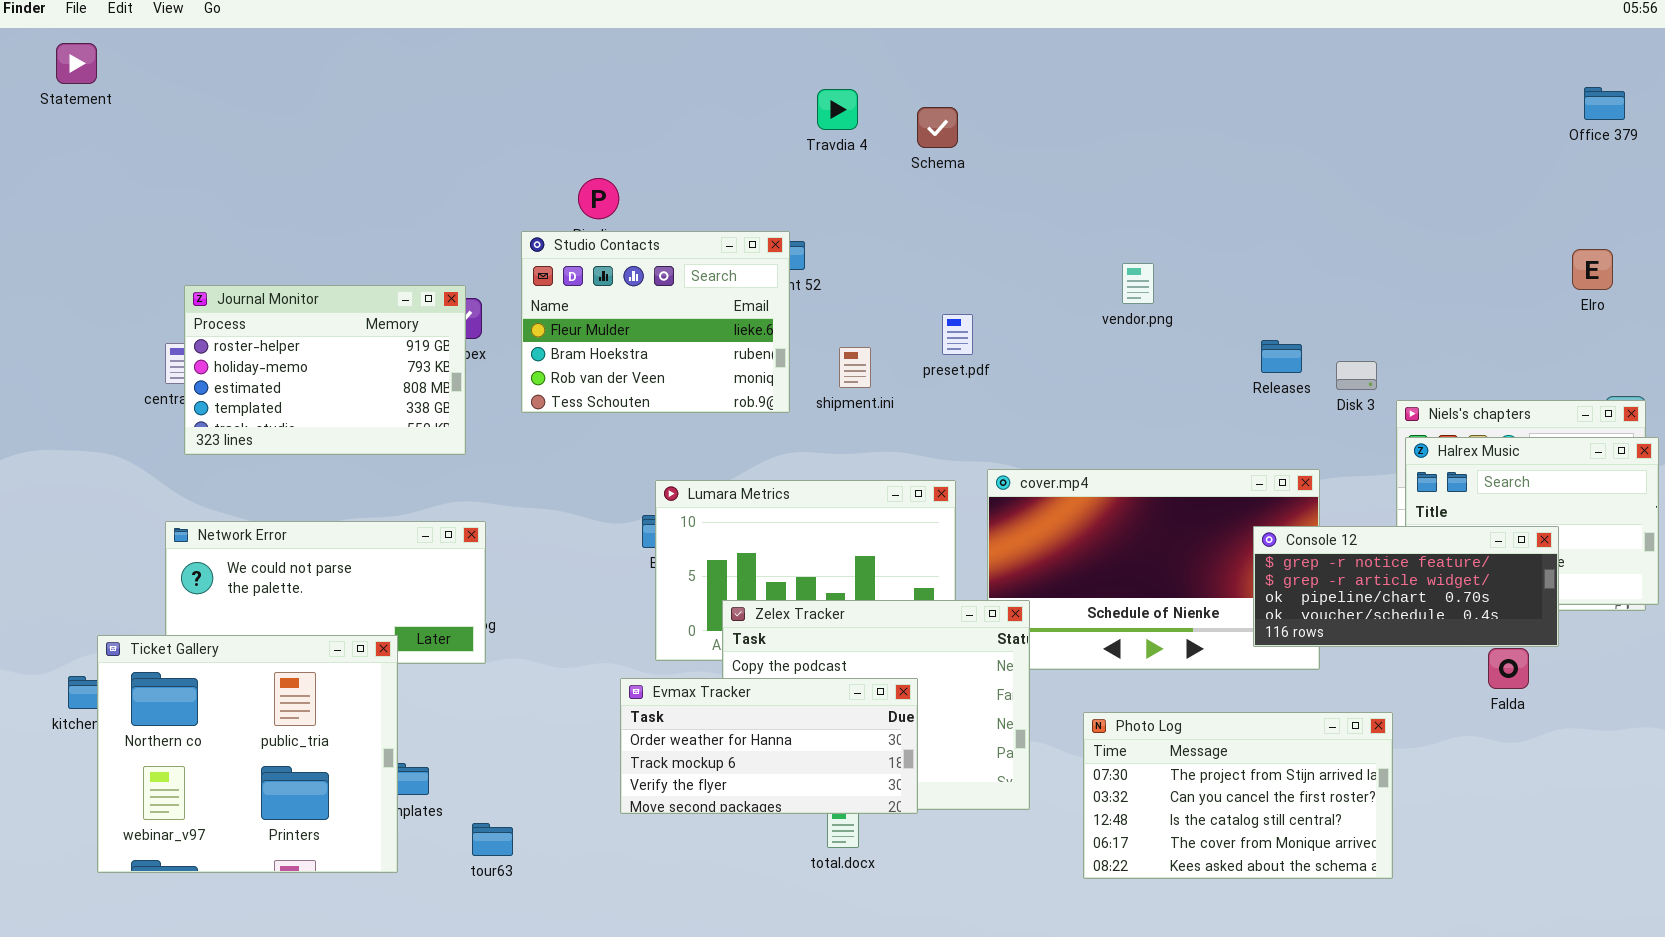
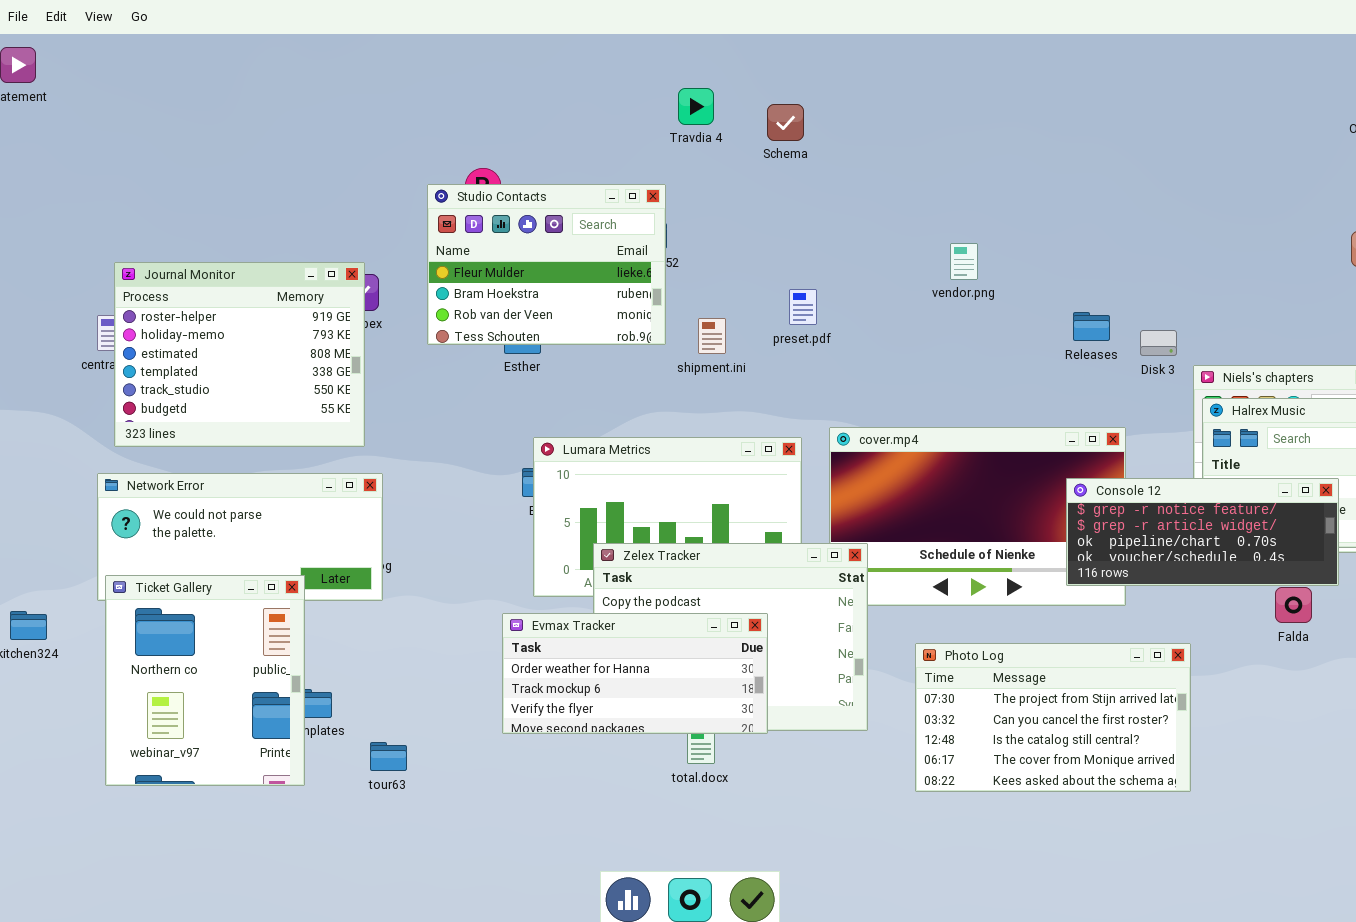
Studio Contacts: [521,231,790,413] -> [427,184,666,345], moved
Journal Monitor: [184,285,466,455] -> [114,262,365,447], resized
Ticket Gallery: [97,635,398,873] -> [105,575,305,786], resized

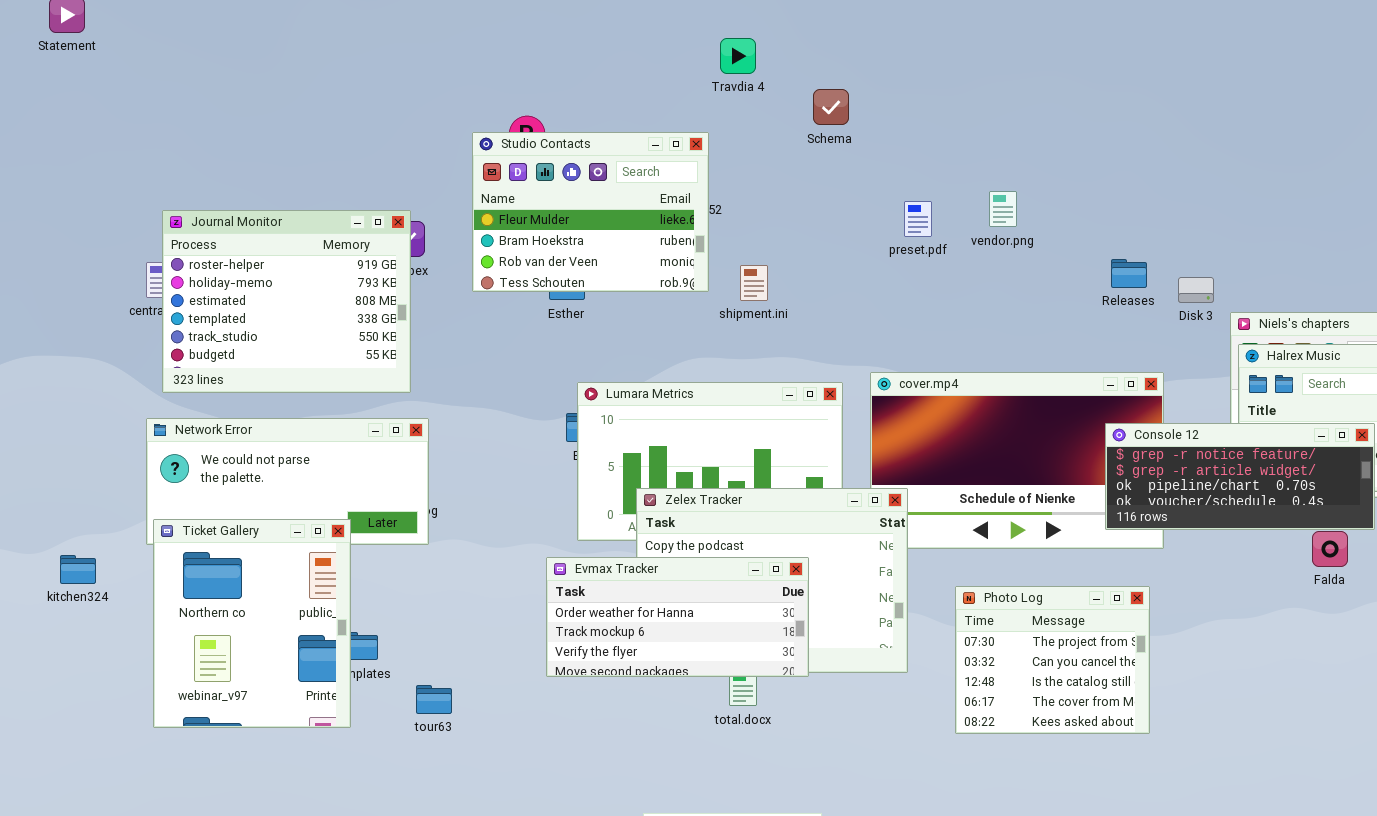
Schema: [767,104,804,141] -> [813,89,849,125], moved
preset.pdf: [789,289,817,325] -> [904,201,932,237], moved
Photo Log: [915,643,1191,792] -> [955,586,1150,734], resized

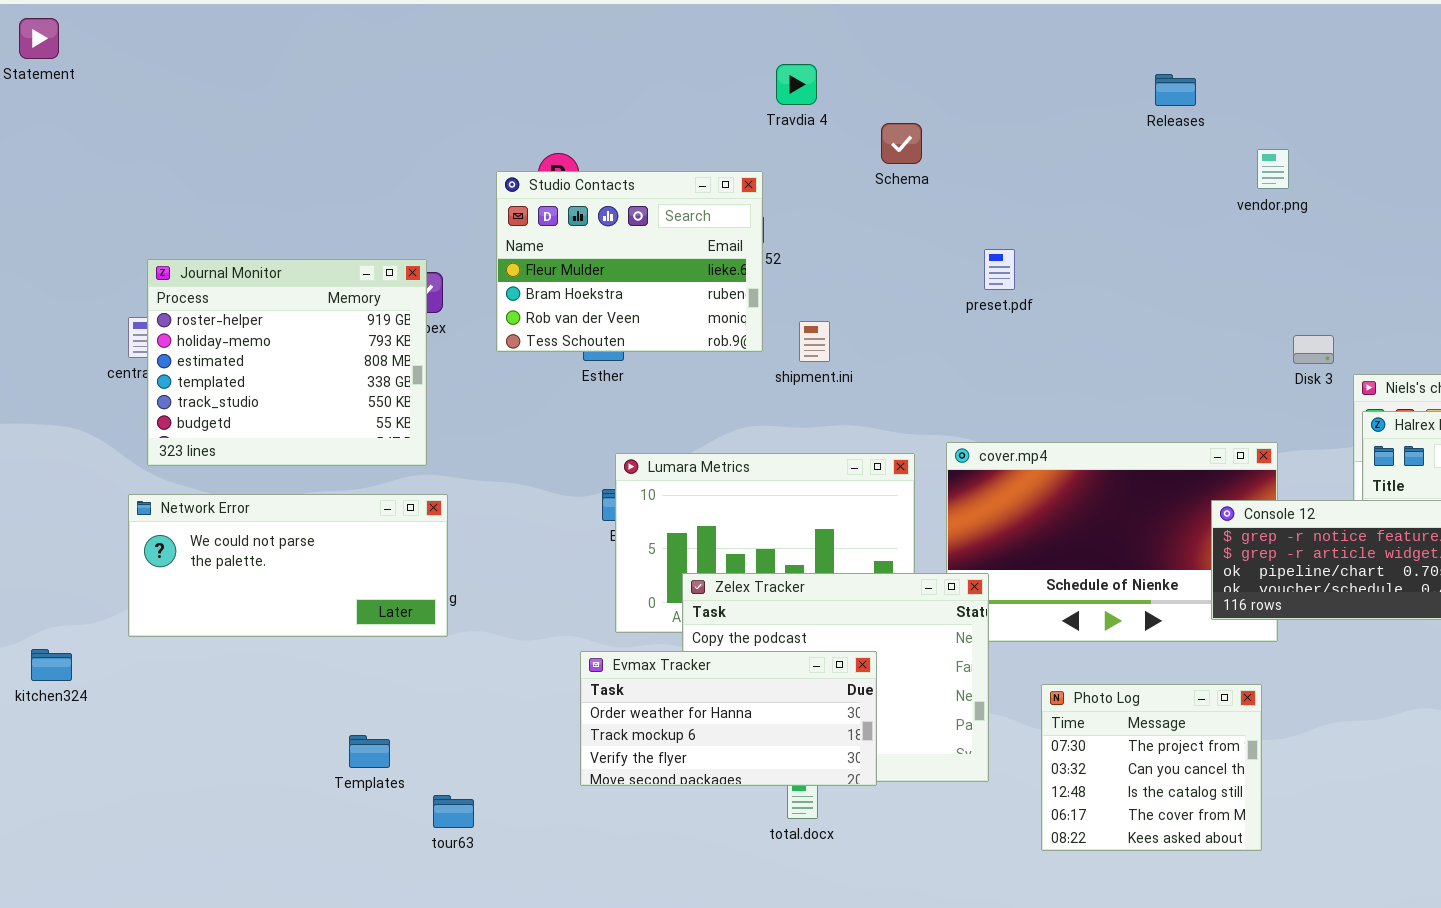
vendor.png: [989,191,1017,227] -> [1257,149,1289,189], moved
Releases: [1111,259,1147,288] -> [1155,74,1196,106], moved
Ticket Gallery: [153,519,351,728] -> none, closed

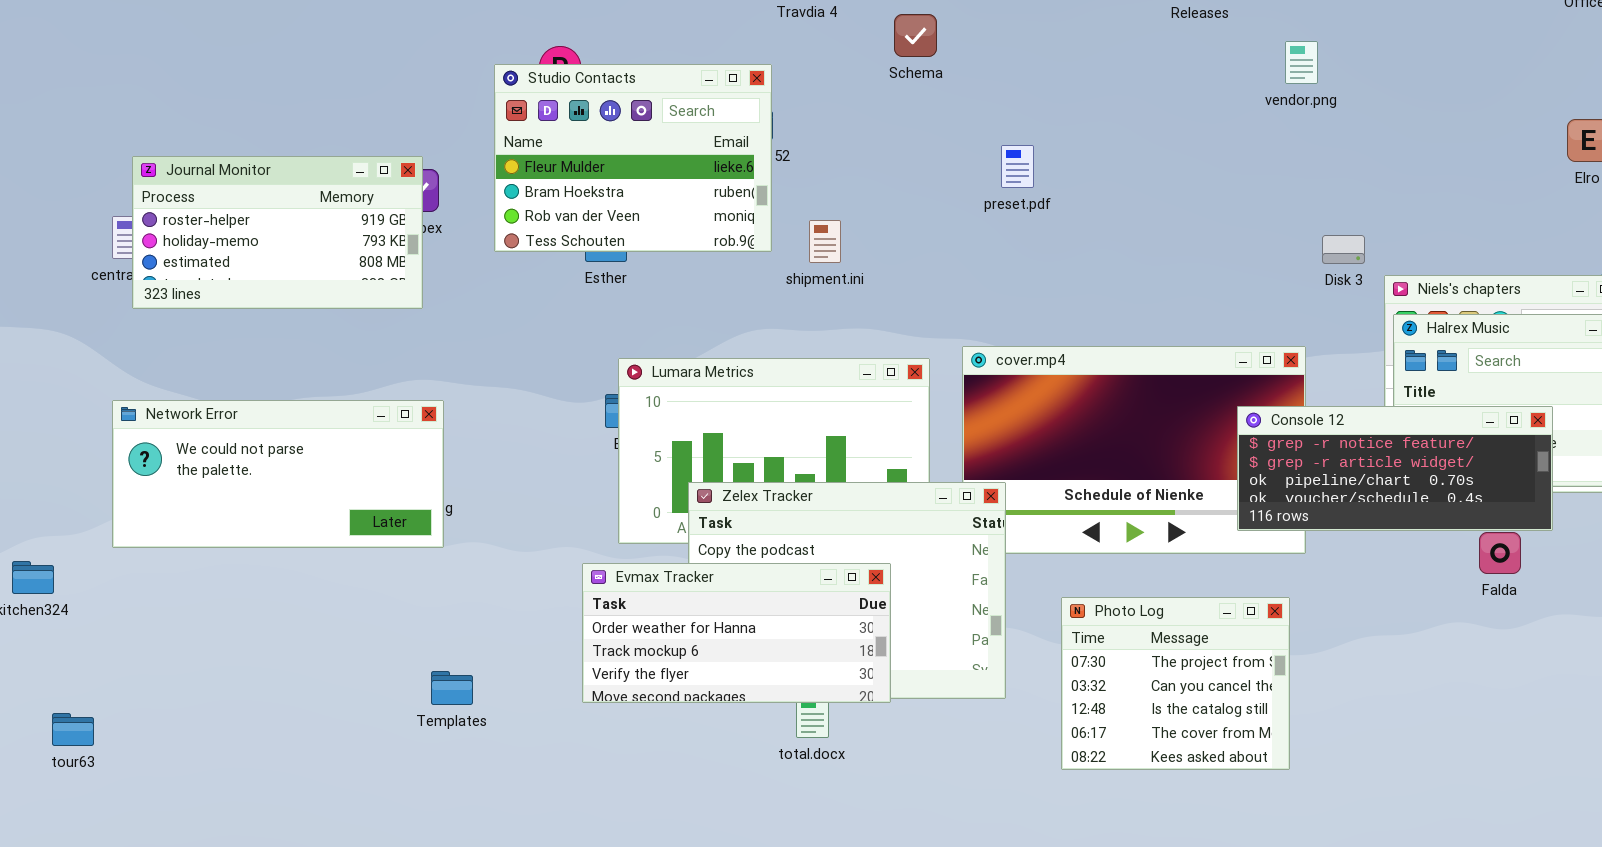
Journal Monitor: [147,259,427,466] -> [132,156,423,309], resized
Templates: [349,735,390,768] -> [431,671,473,705], moved
tour63: [433,795,474,828] -> [52,713,94,746], moved

